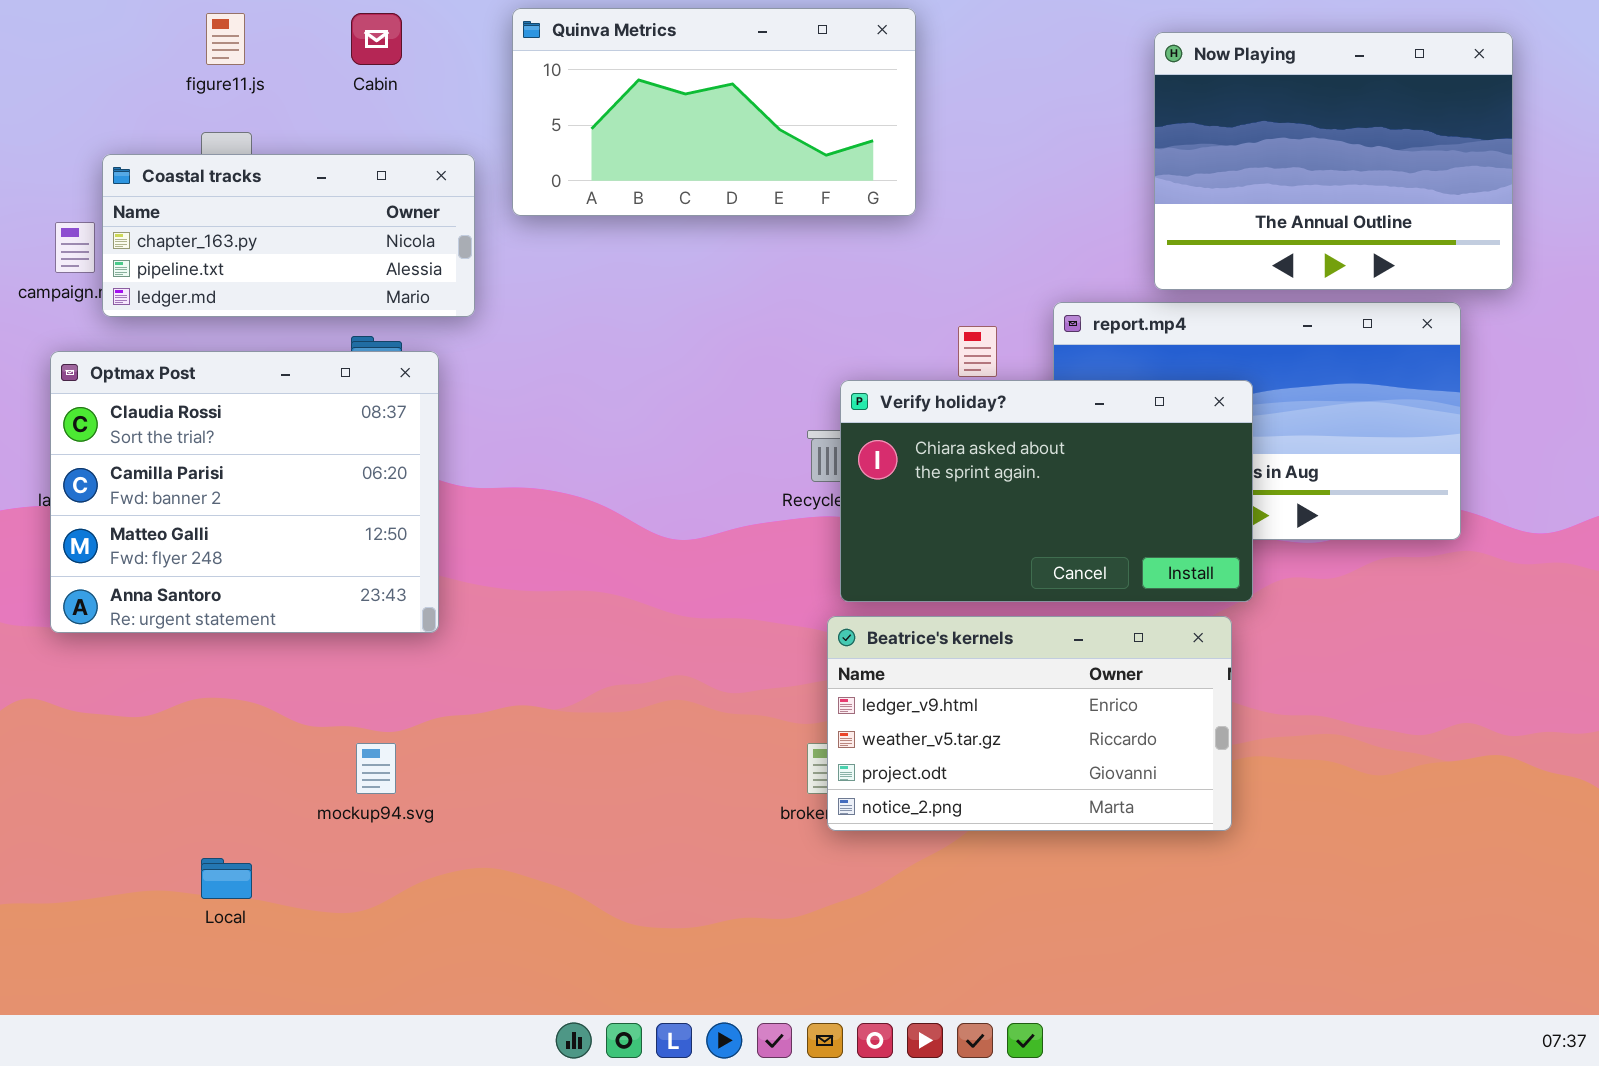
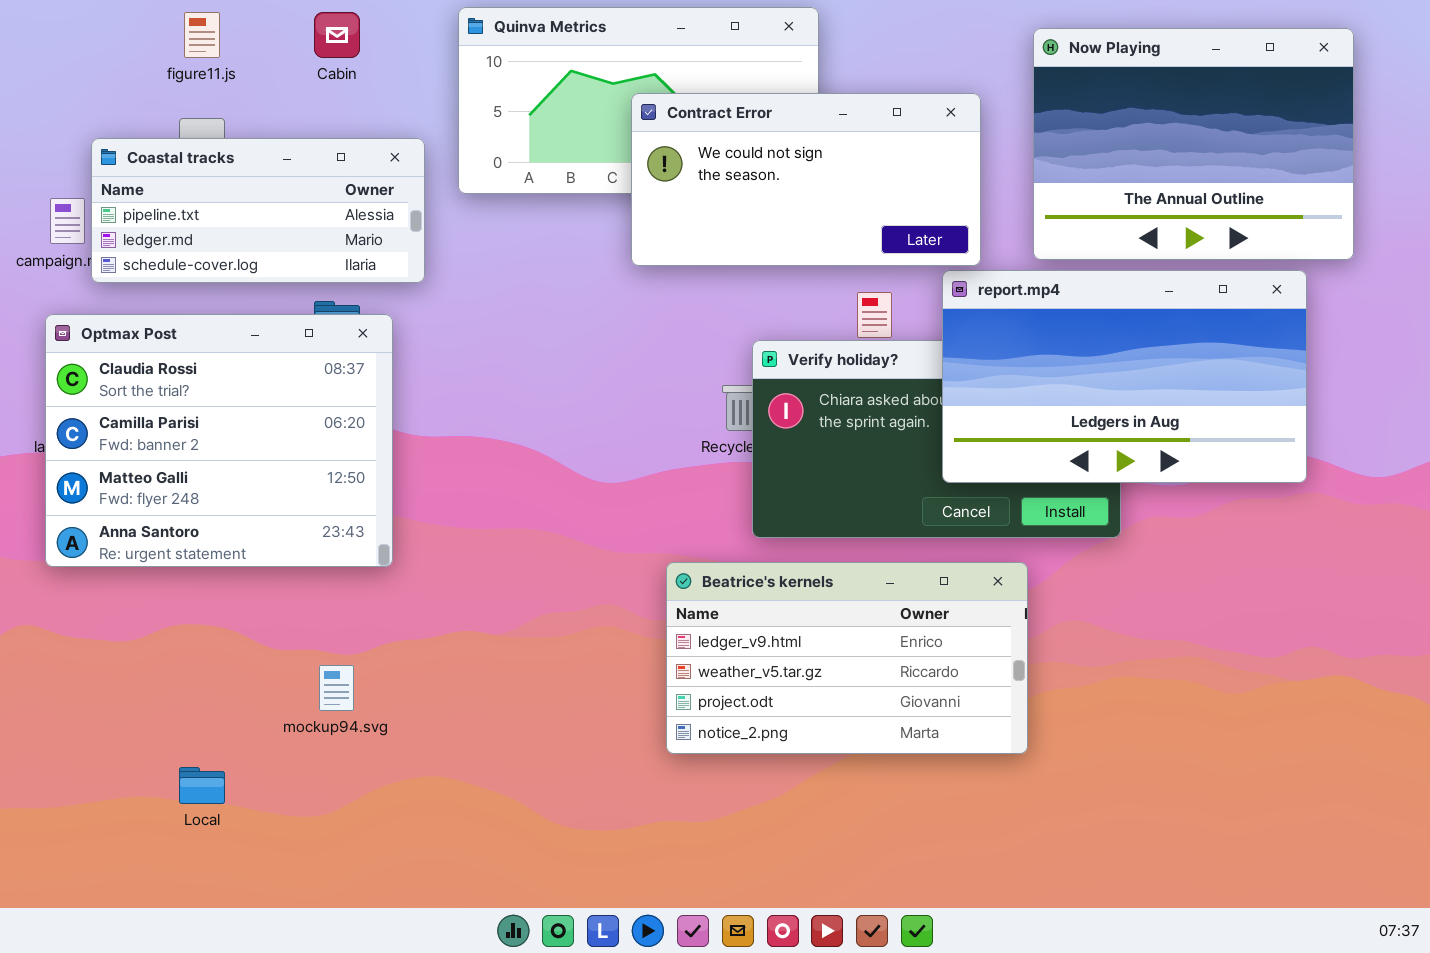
Contract Error: none -> [631,93,981,266], opened
Coastal tracks: [102,154,475,317] -> [91,138,425,283], scrolled down 1 row
report.mp4: [1053,302,1461,540] -> [942,270,1307,483], raised
Beatrice's kernels: [827,616,1232,831] -> [666,562,1028,754], moved

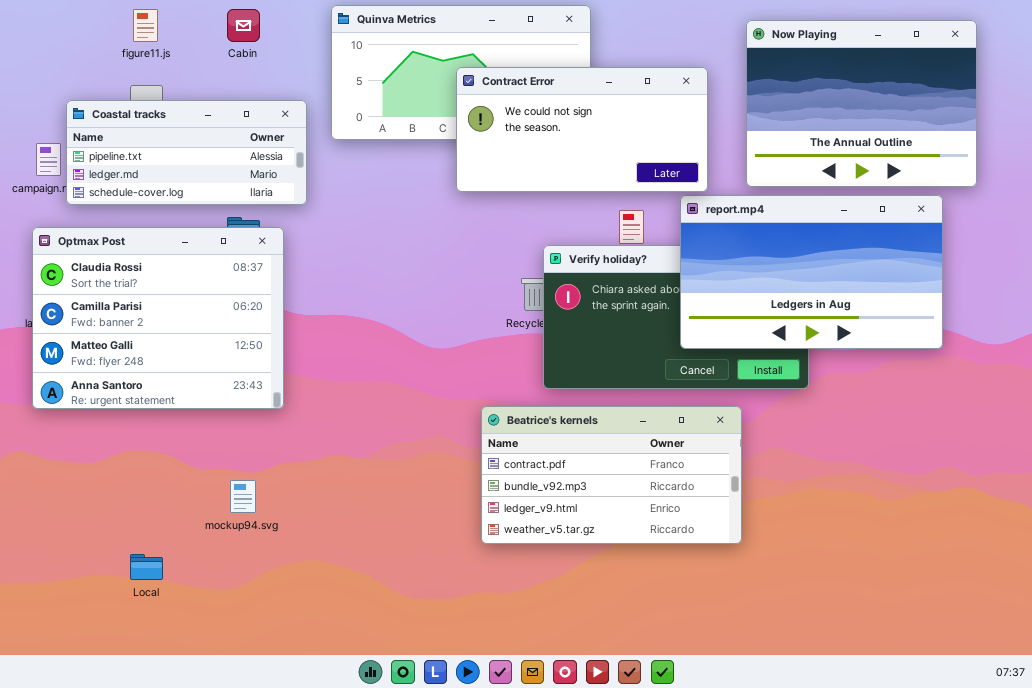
Beatrice's kernels: [666,562,1028,754] -> [481,406,742,544], scrolled up 2 rows

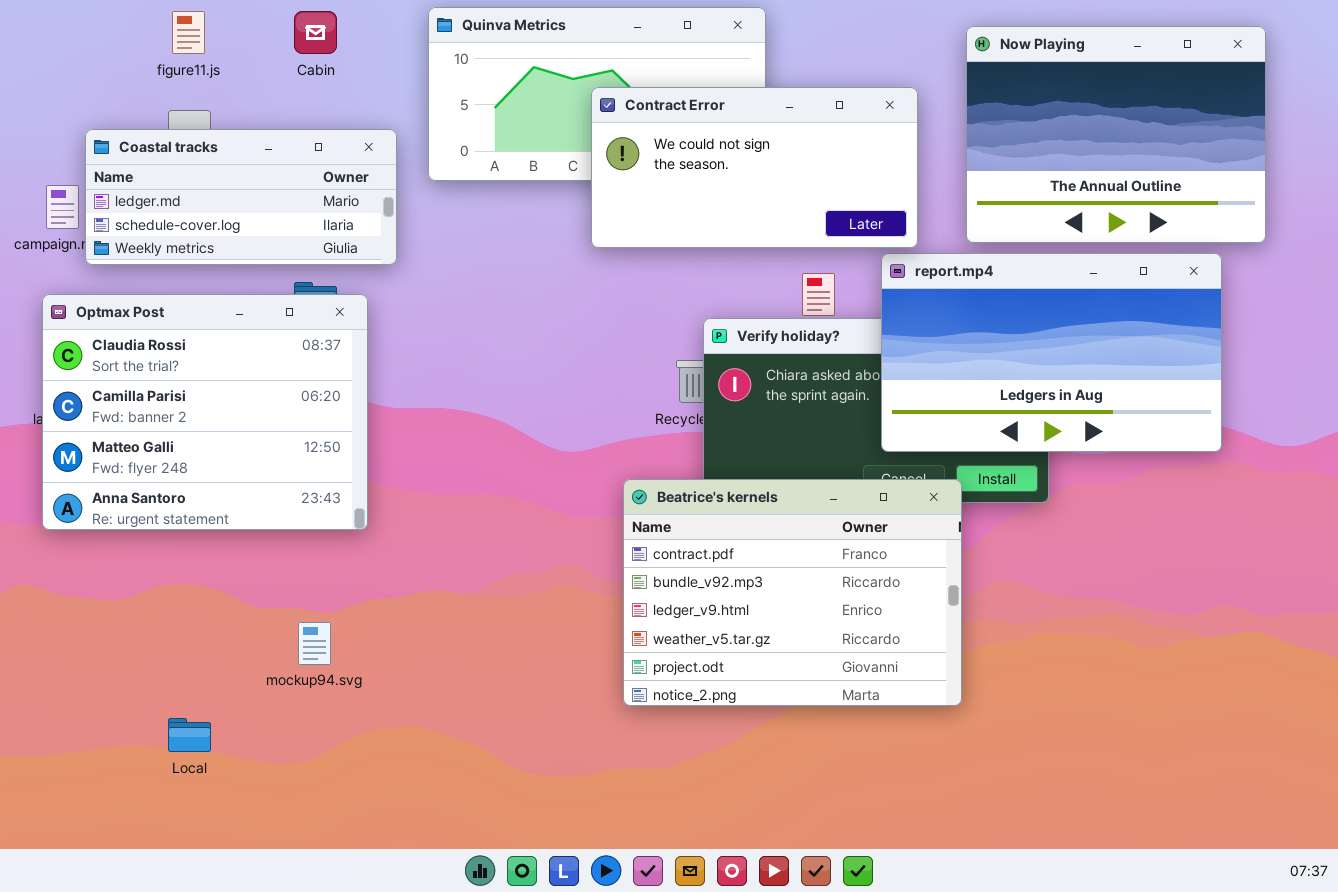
Coastal tracks: [66,100,307,205] -> [85,129,397,265], scrolled down 1 row
Beatrice's kernels: [481,406,742,544] -> [623,479,962,706], resized

